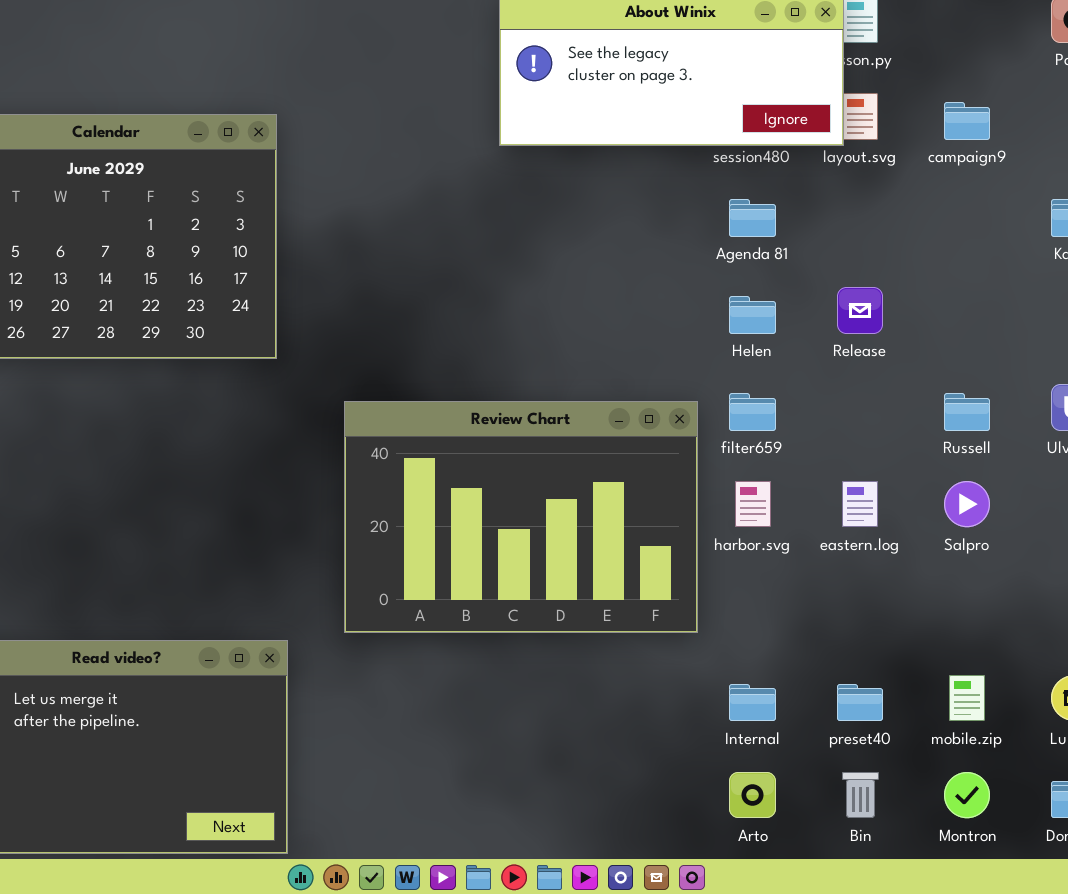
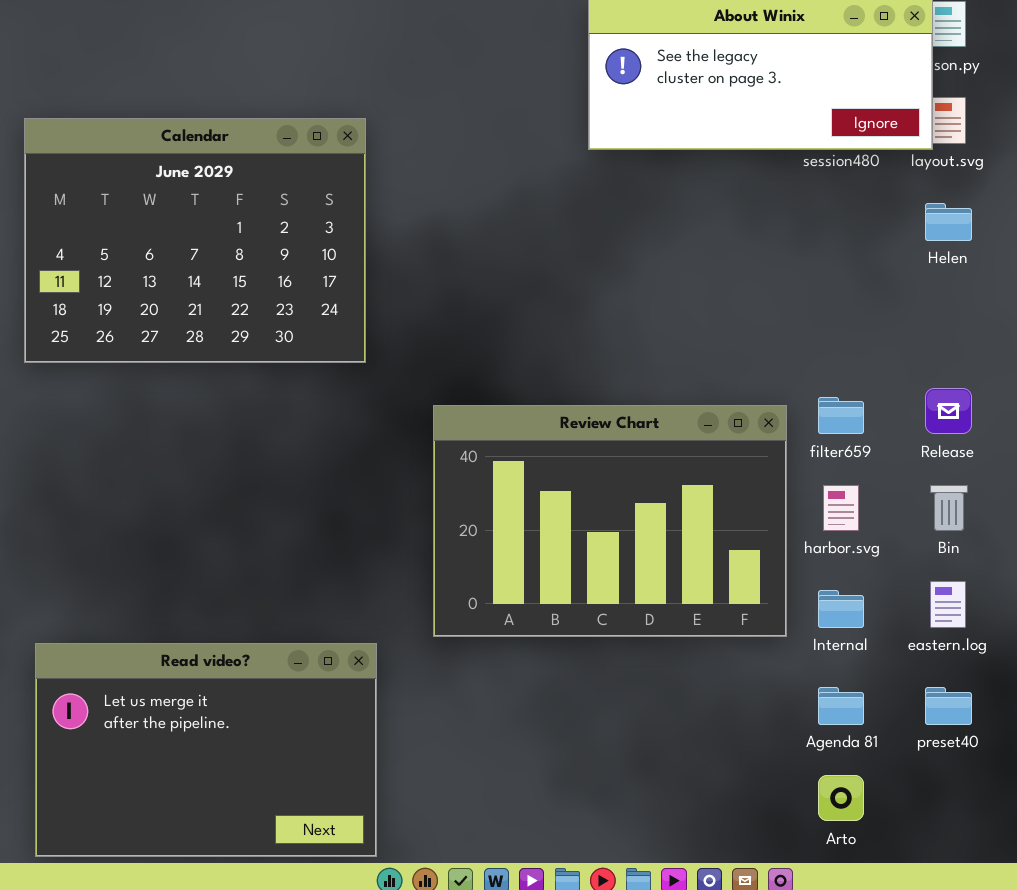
Agenda 81: [729,199,776,237] -> [818,687,864,725], moved
Release: [837,287,883,334] -> [925,388,972,434], moved
Helen: [729,296,776,334] -> [925,203,972,241], moved
eastern.log: [842,481,878,527] -> [930,581,966,628], moved
Internal: [729,684,776,721] -> [818,590,864,628], moved
Bin: [842,772,879,818] -> [930,485,968,531], moved

